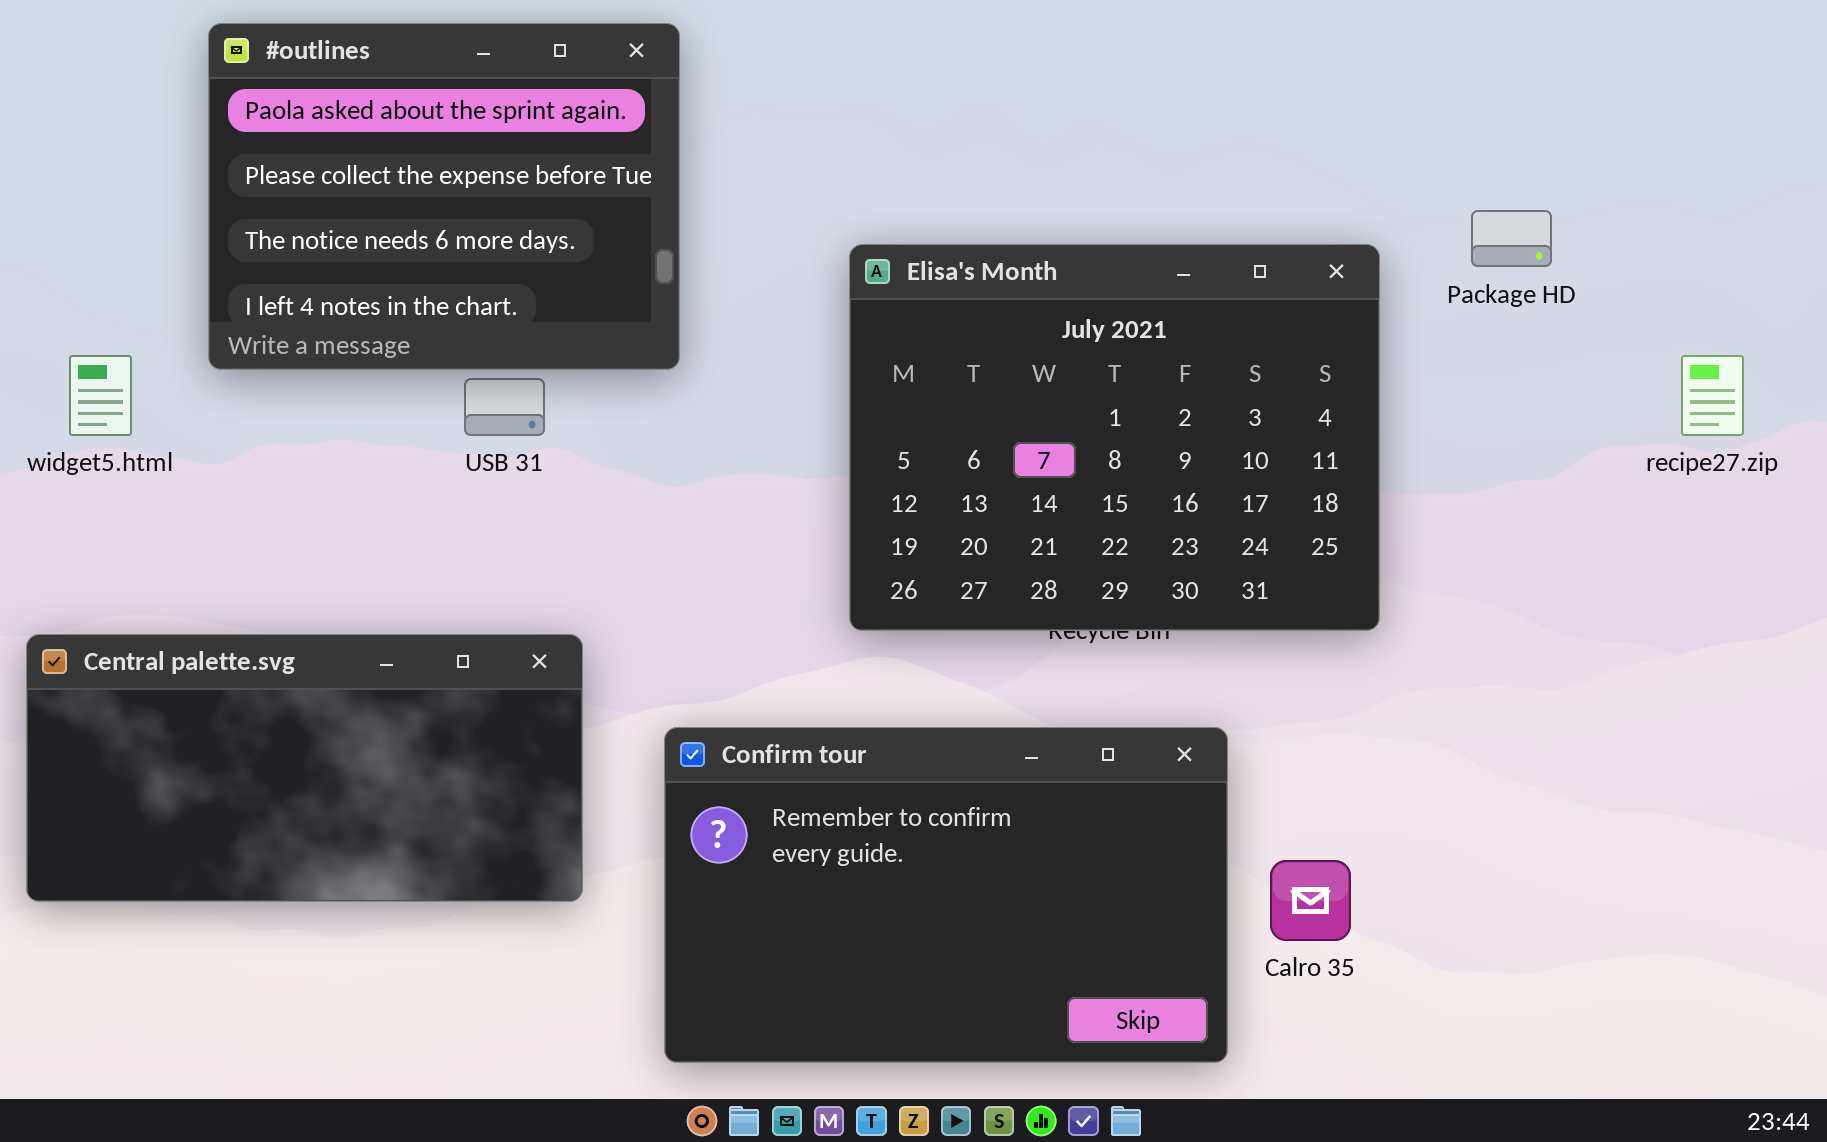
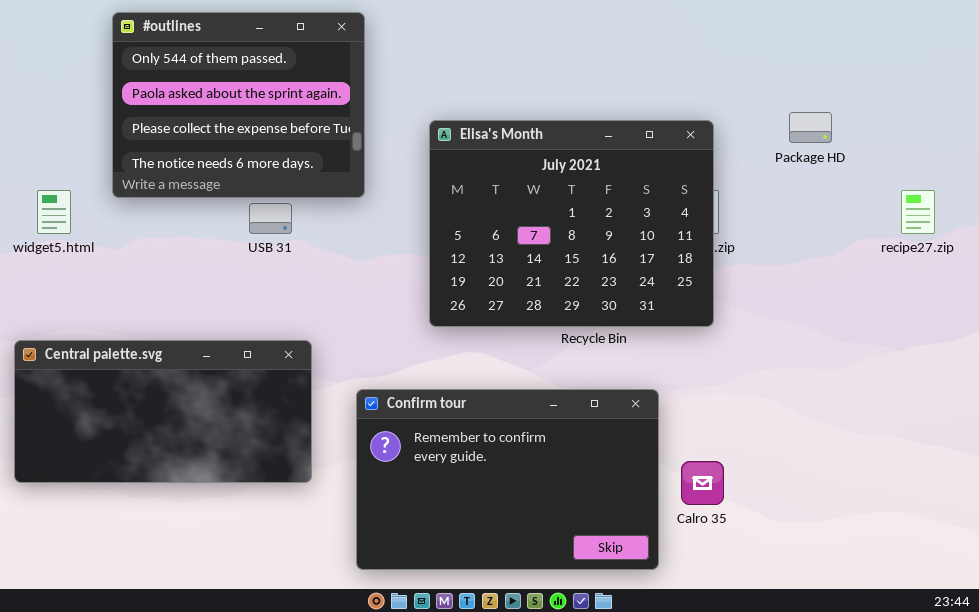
#outlines: [208,23,680,370] -> [112,12,365,198], scrolled up 1 row
Elisa's Month: [849,244,1380,631] -> [429,120,714,327], moved

